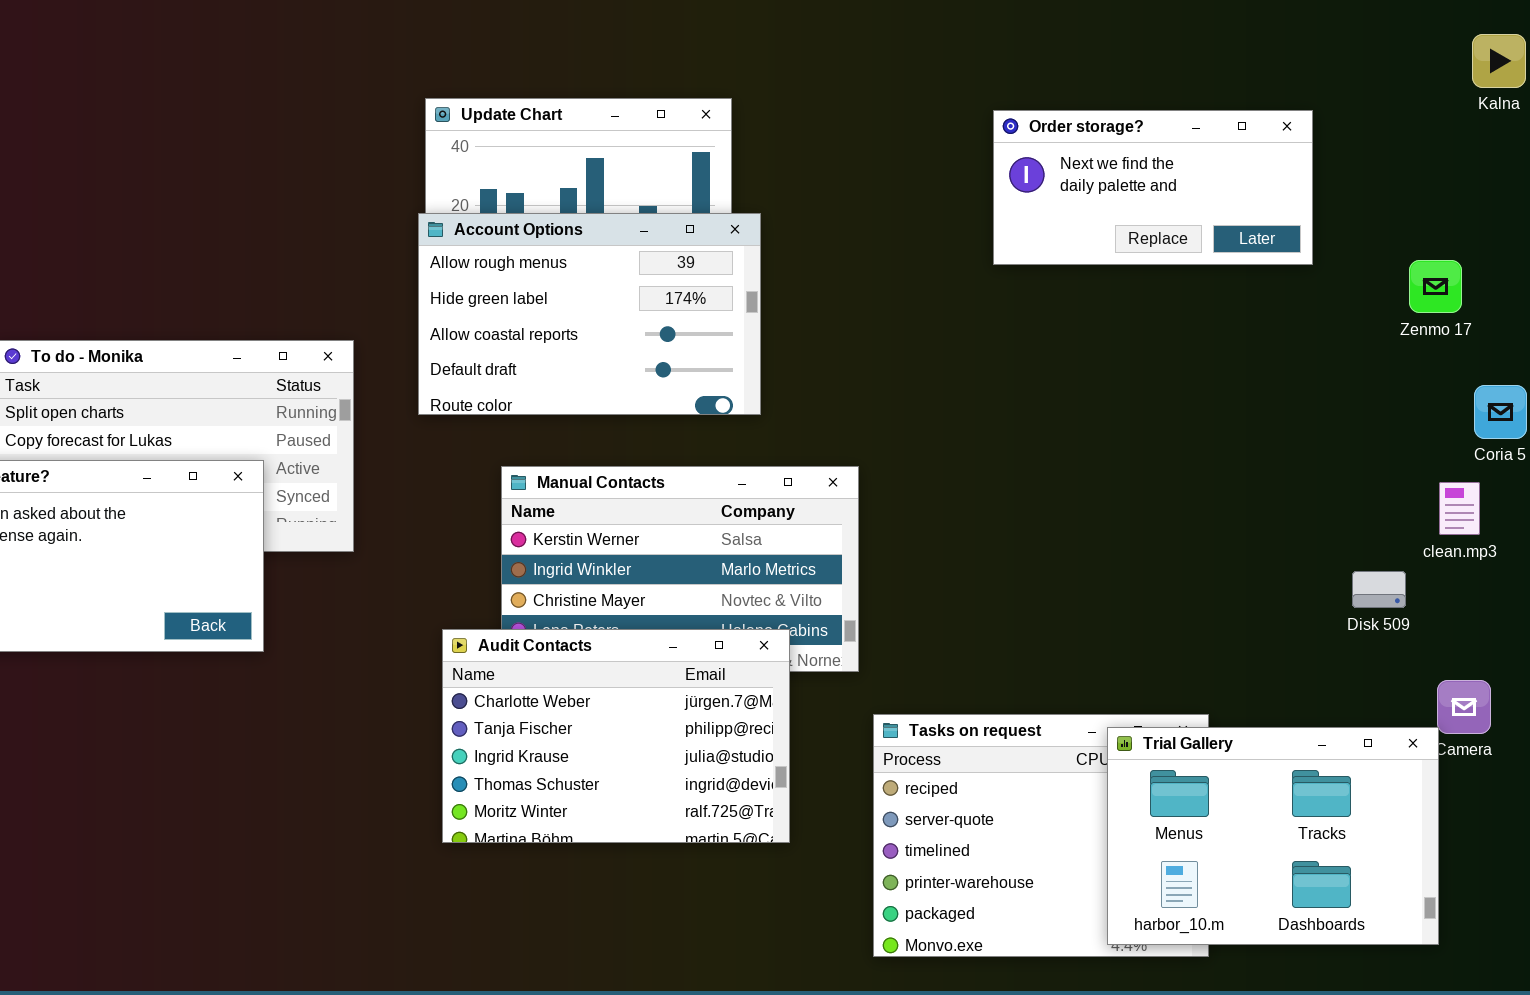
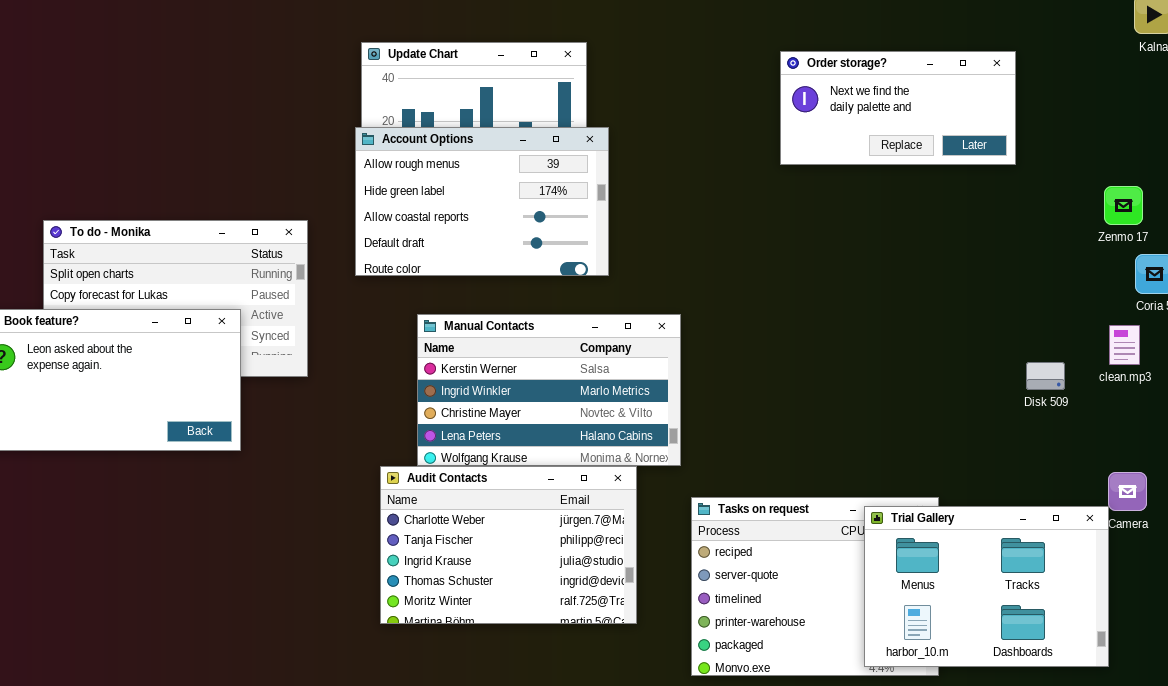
Zenmo 17: [1409,260,1462,313] -> [1104,186,1143,225], moved
Disk 509: [1352,571,1406,608] -> [1026,362,1065,390], moved
Audit Contacts: [442,629,790,843] -> [380,466,637,624], moved

